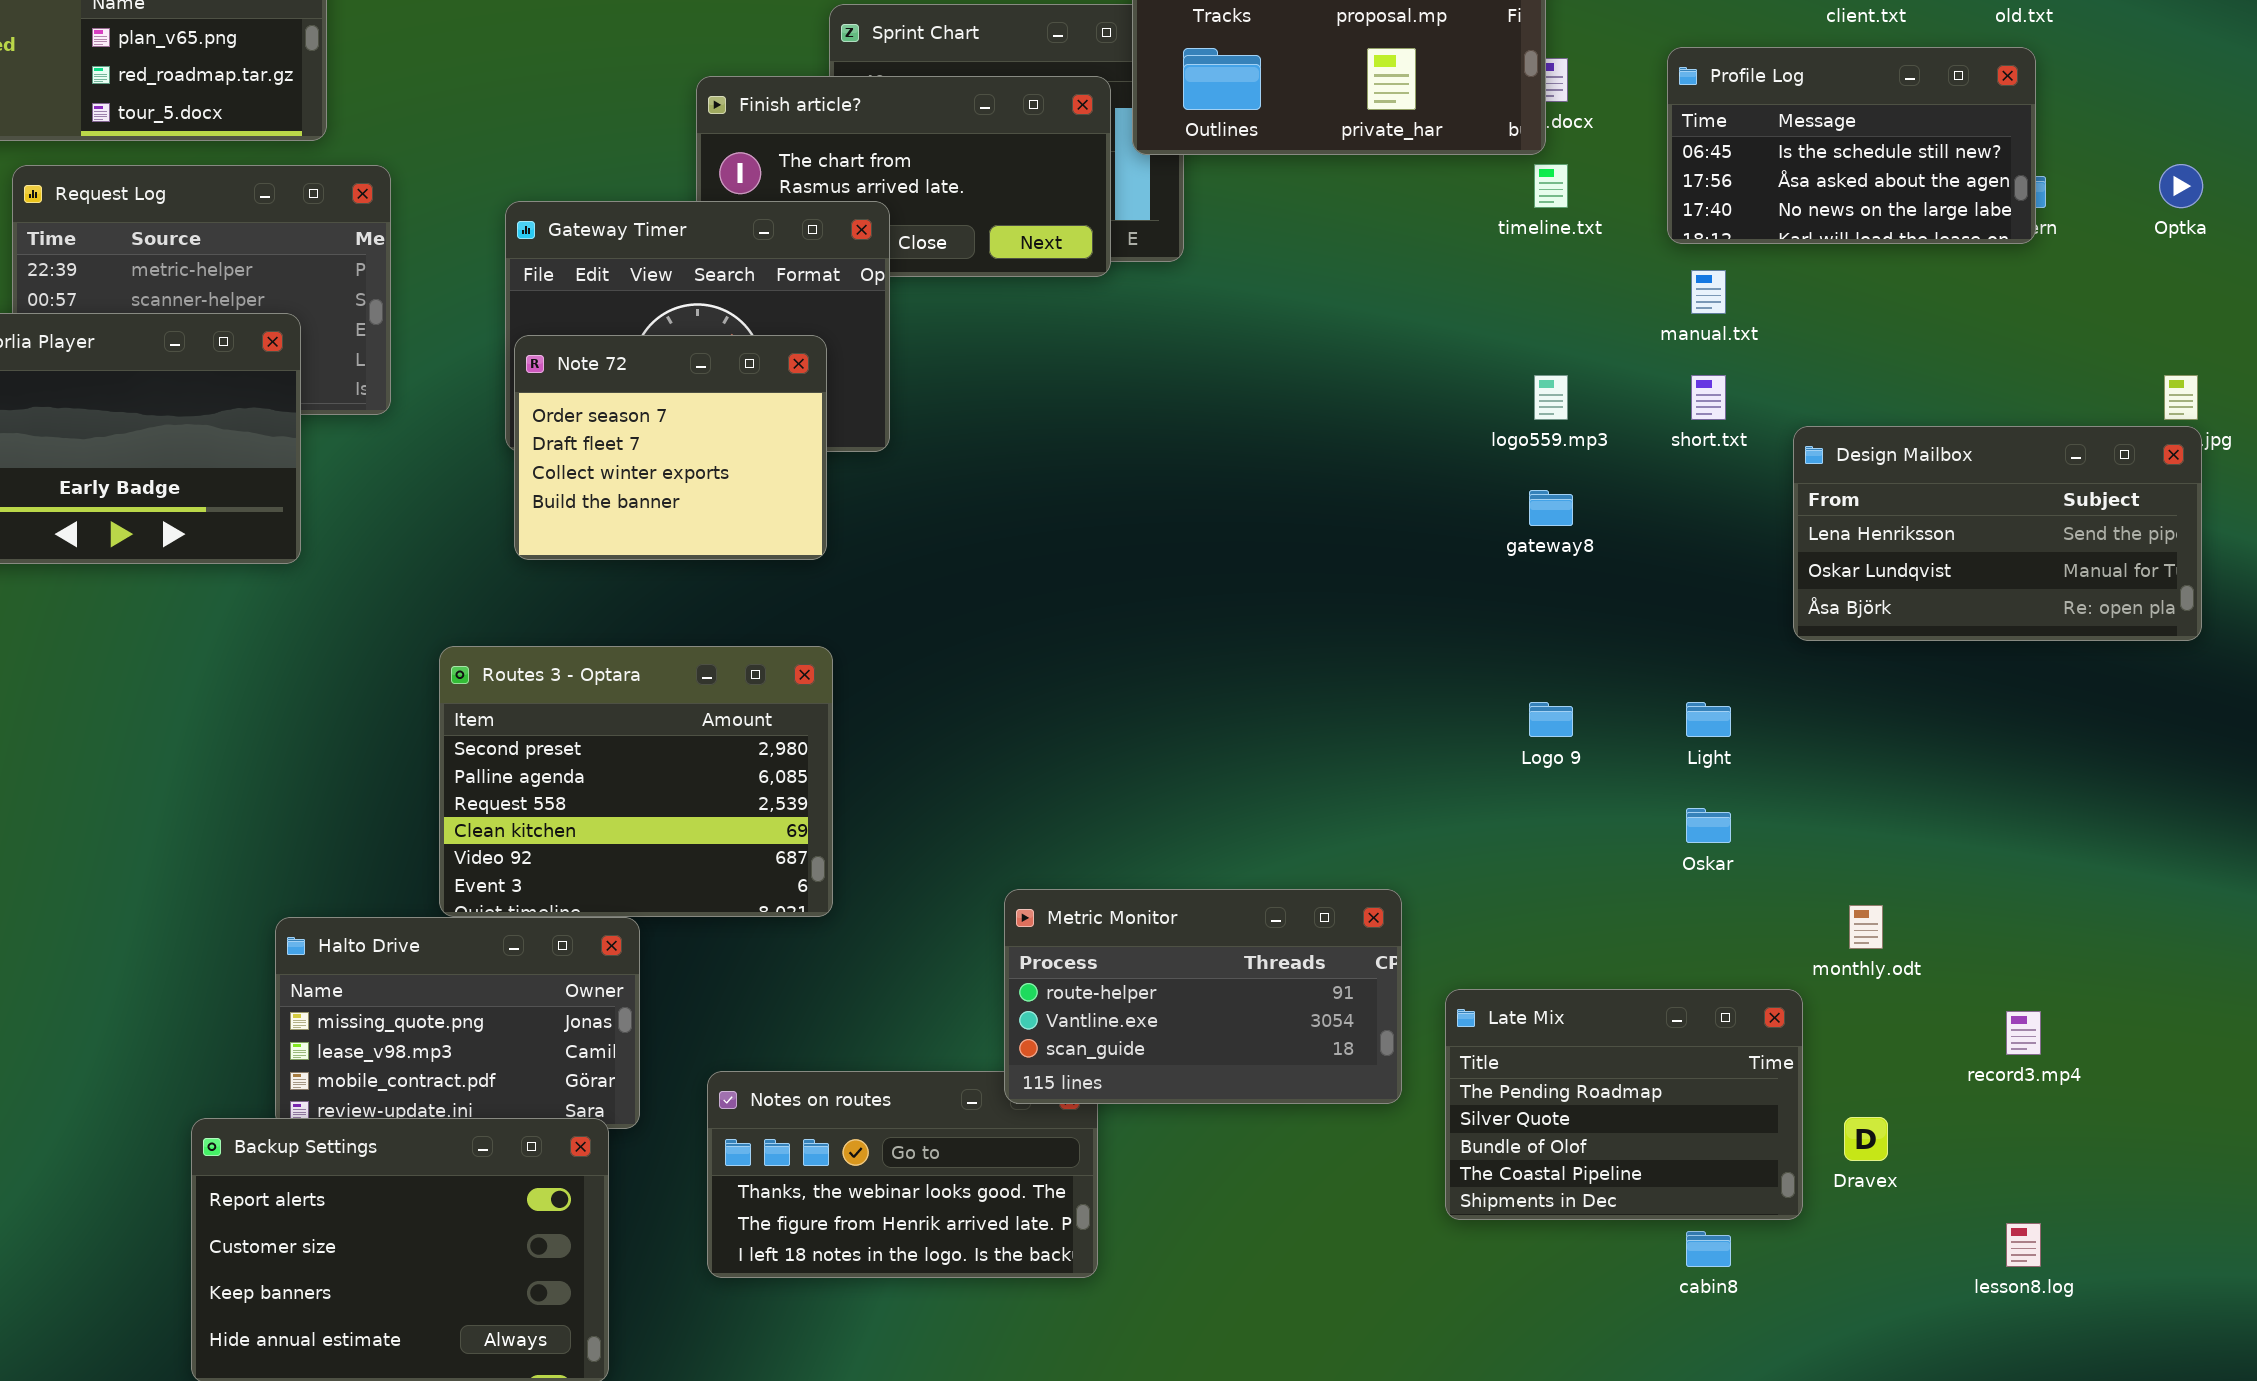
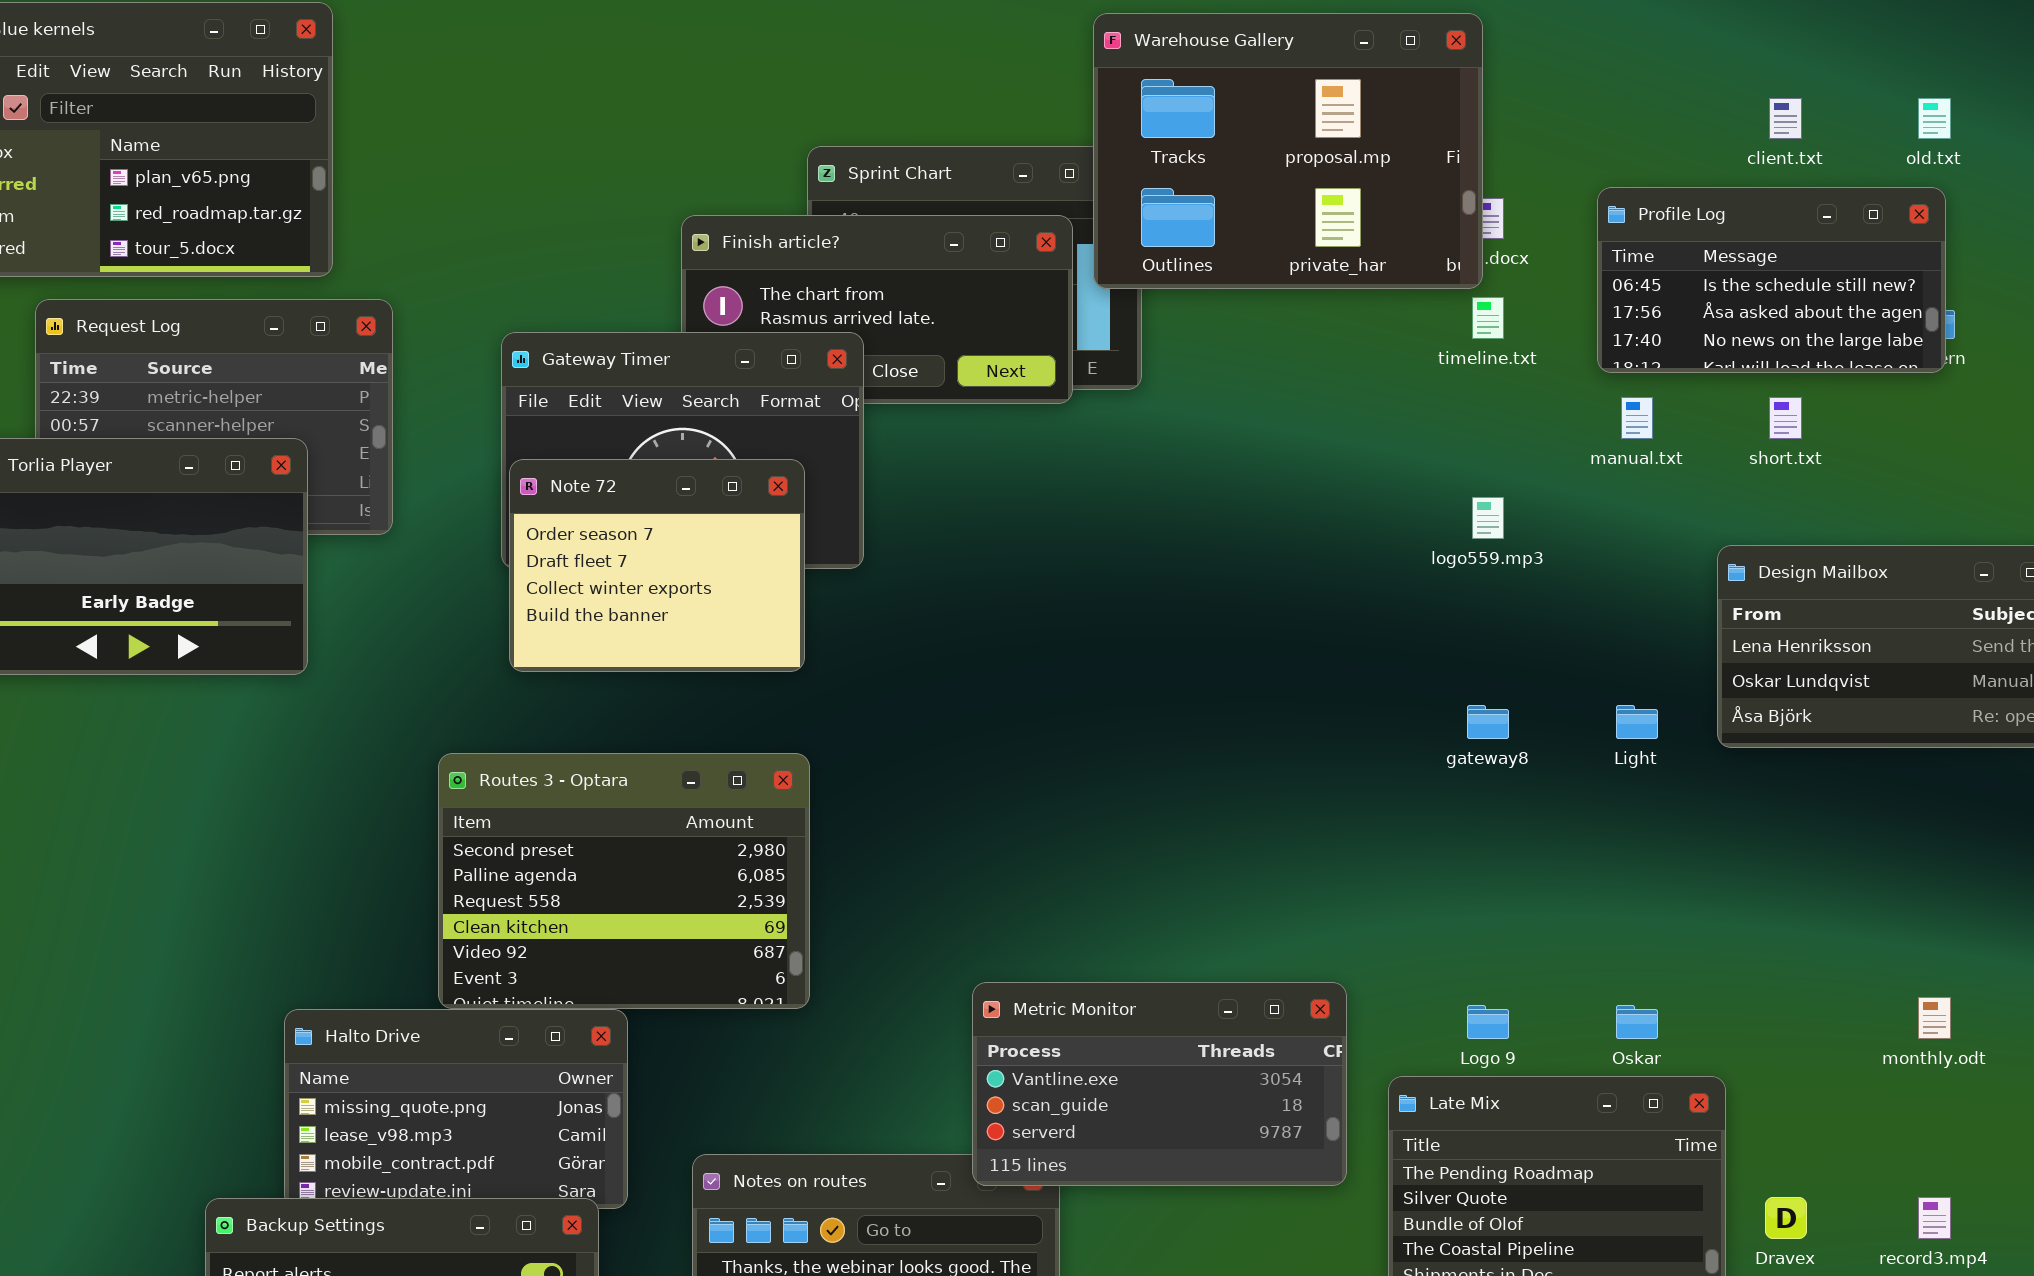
short.txt: [1691,375,1726,420] -> [1769,397,1802,439], moved
gateway8: [1529,490,1573,526] -> [1467,705,1509,739], moved
Logo 9: [1529,702,1573,737] -> [1467,1005,1509,1039], moved
Light: [1686,702,1731,737] -> [1616,705,1658,739], moved
Oskar: [1686,808,1731,843] -> [1616,1005,1658,1039], moved
Metric Monitor: [1004,889,1402,1104] -> [972,982,1347,1186], scrolled down 1 row
monthly.odt: [1849,905,1883,949] -> [1918,997,1951,1039], moved
record3.mp4: [2006,1011,2041,1055] -> [1918,1197,1951,1239], moved

